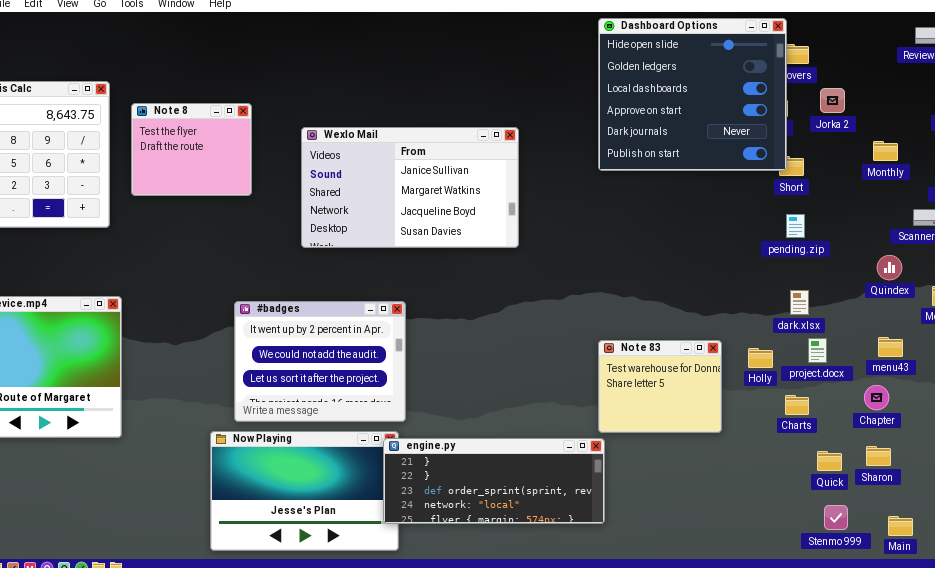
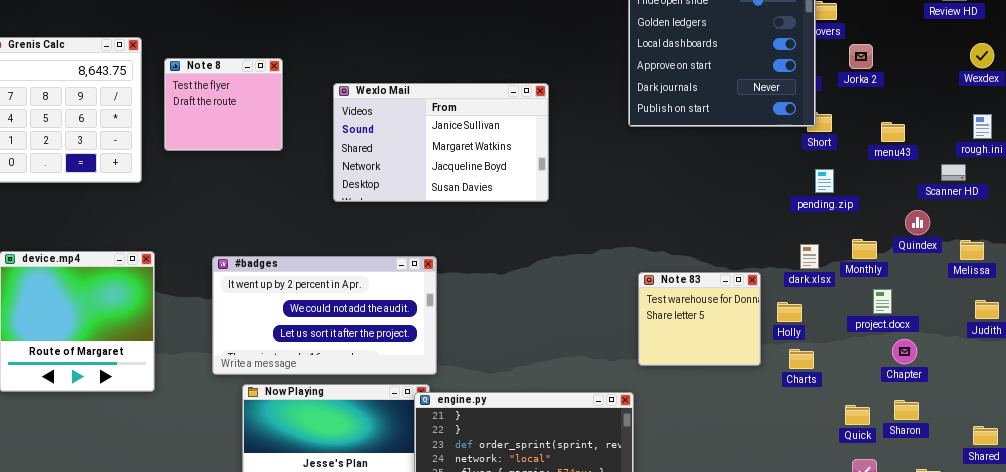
Monthly: [873,141,898,161] -> [852,239,877,259], moved
dark.xlsx: [790,290,809,315] -> [800,244,819,269], moved
#badges: [234,301,406,422] -> [212,256,437,375], resized
menu43: [878,337,903,357] -> [881,122,905,142], moved
project.docx: [808,338,827,363] -> [873,289,892,314], moved
Note 83: [598,340,722,433] -> [638,272,761,366], moved
Charts: [785,395,809,415] -> [789,349,814,369], moved

